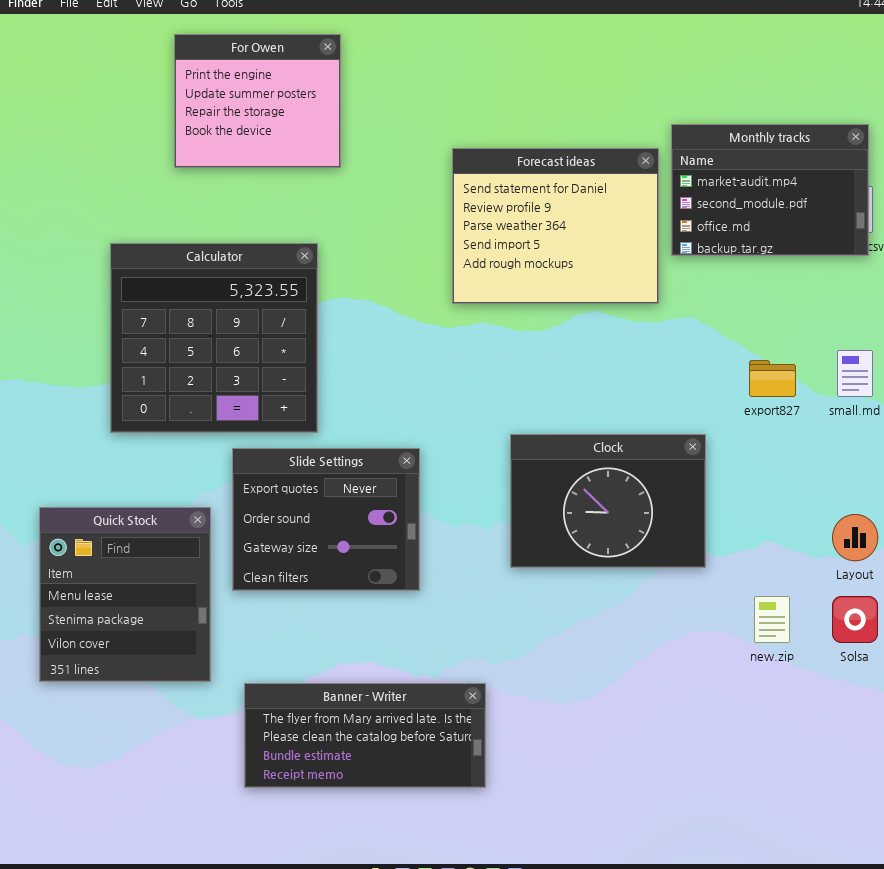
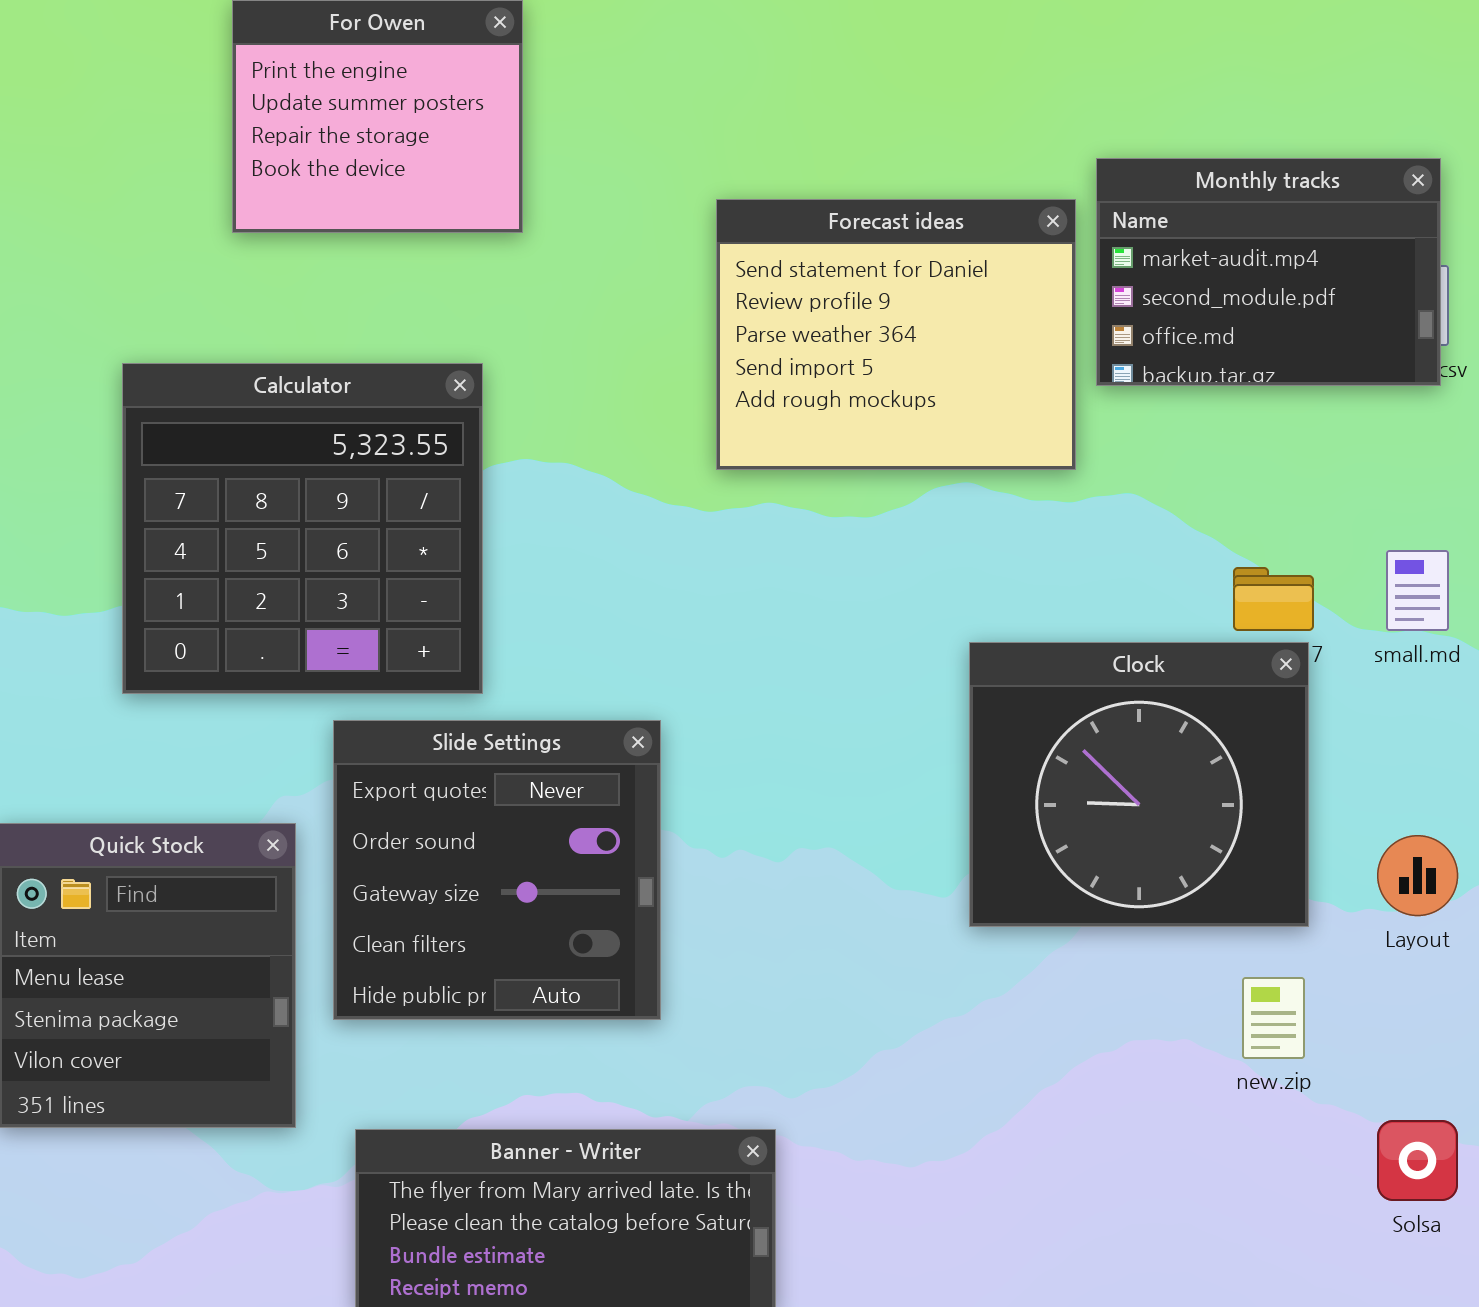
Clock: [510,434,706,568] -> [969,642,1309,927], moved, resized
Slide Settings: [232,448,420,591] -> [333,720,661,1020], resized
Solsa: [832,596,878,643] -> [1377,1120,1458,1201], moved

